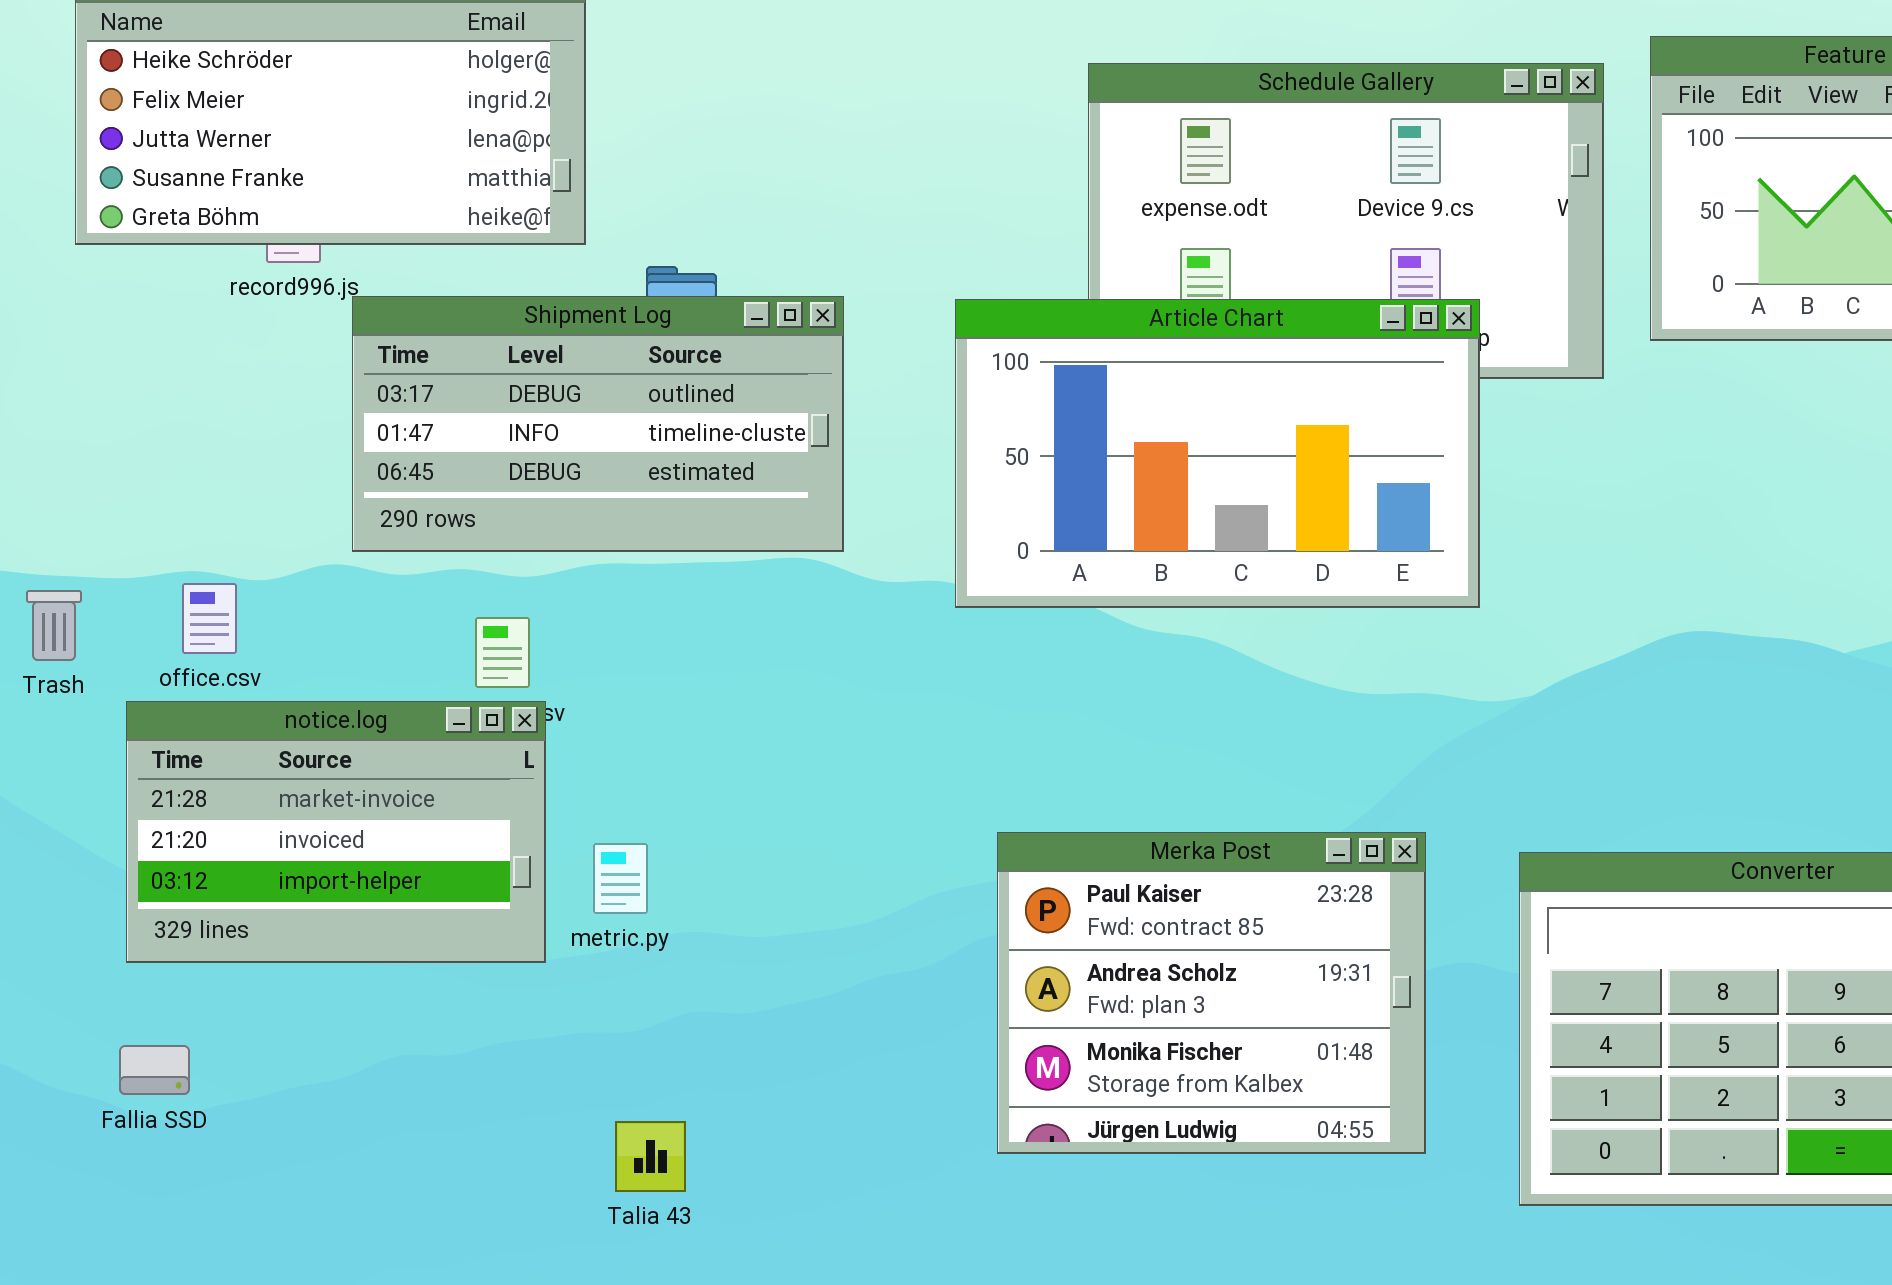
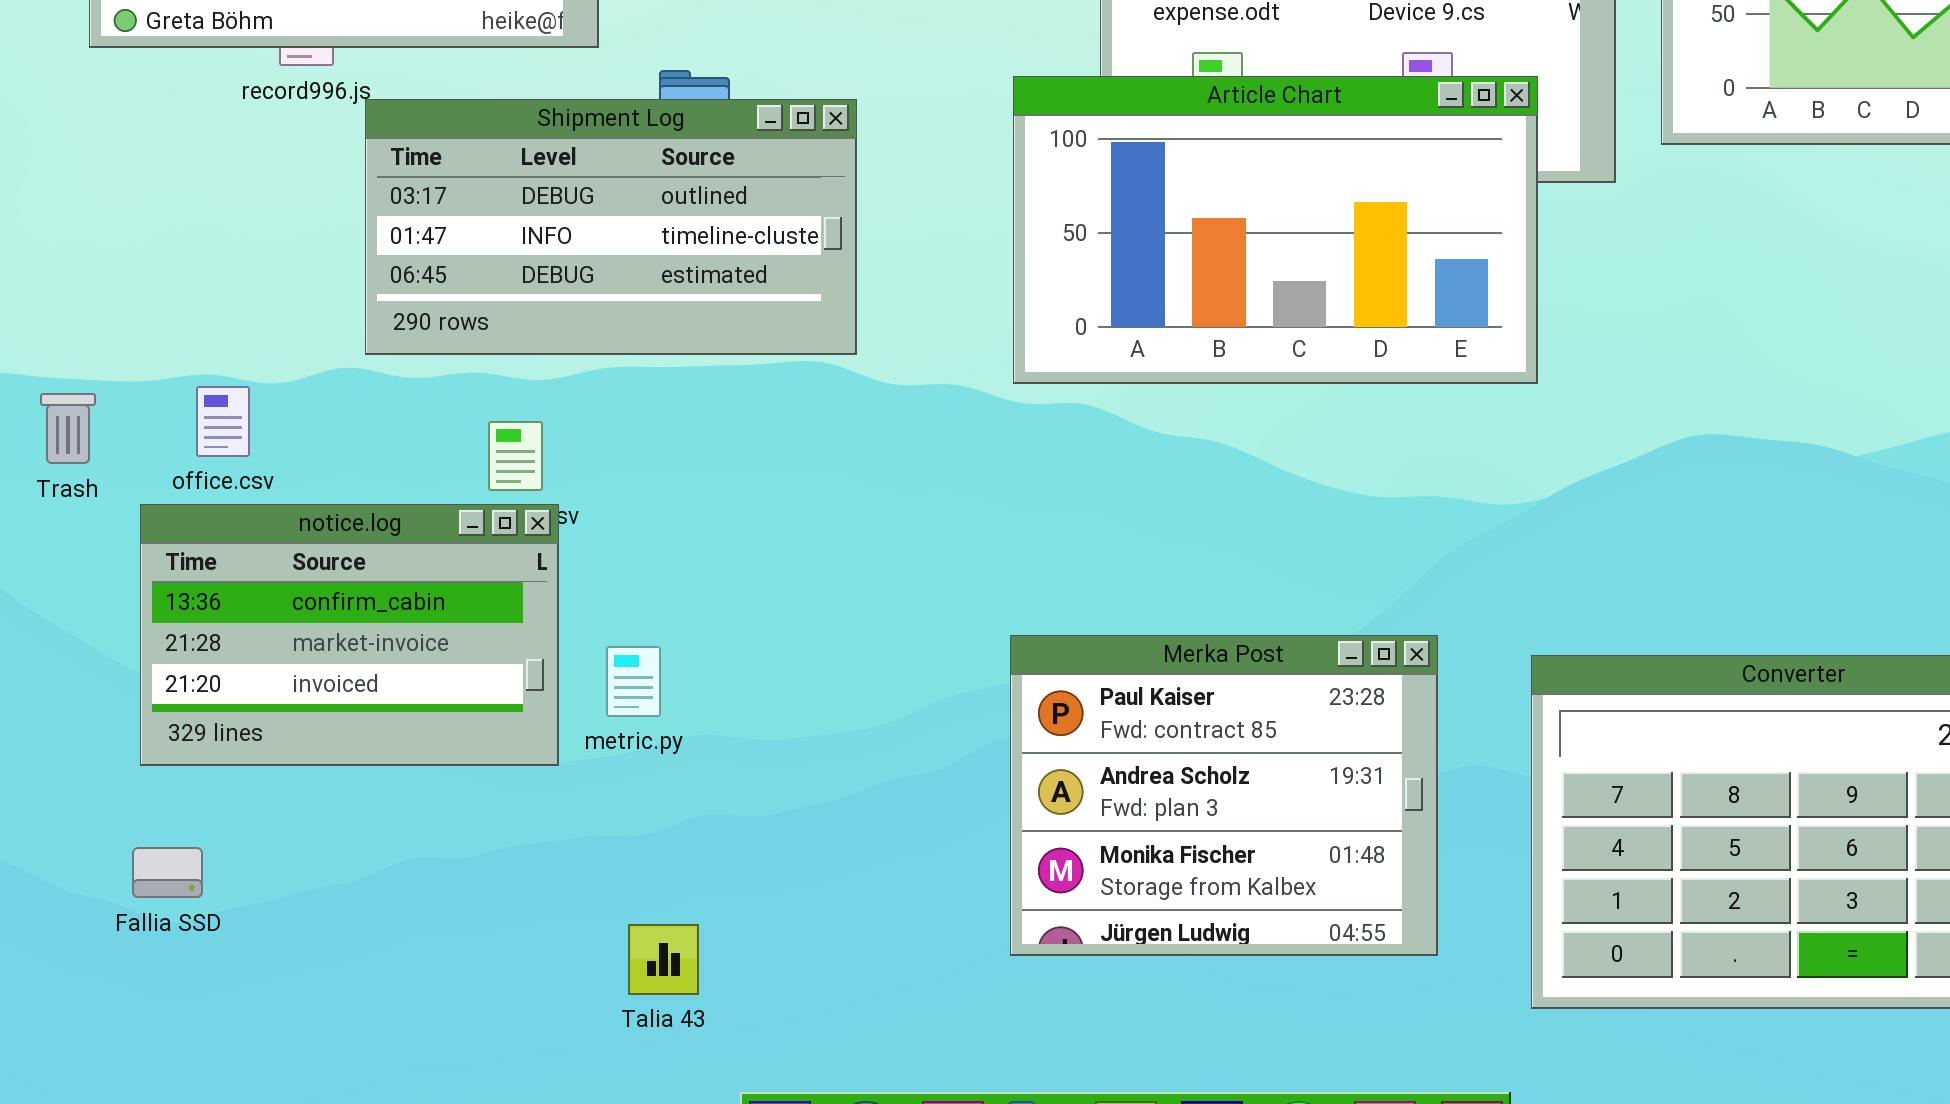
Article Chart: [955,299,1480,608] -> [1013,76,1538,384], moved
notice.log: [126,701,546,963] -> [140,504,559,766], scrolled up 1 row

